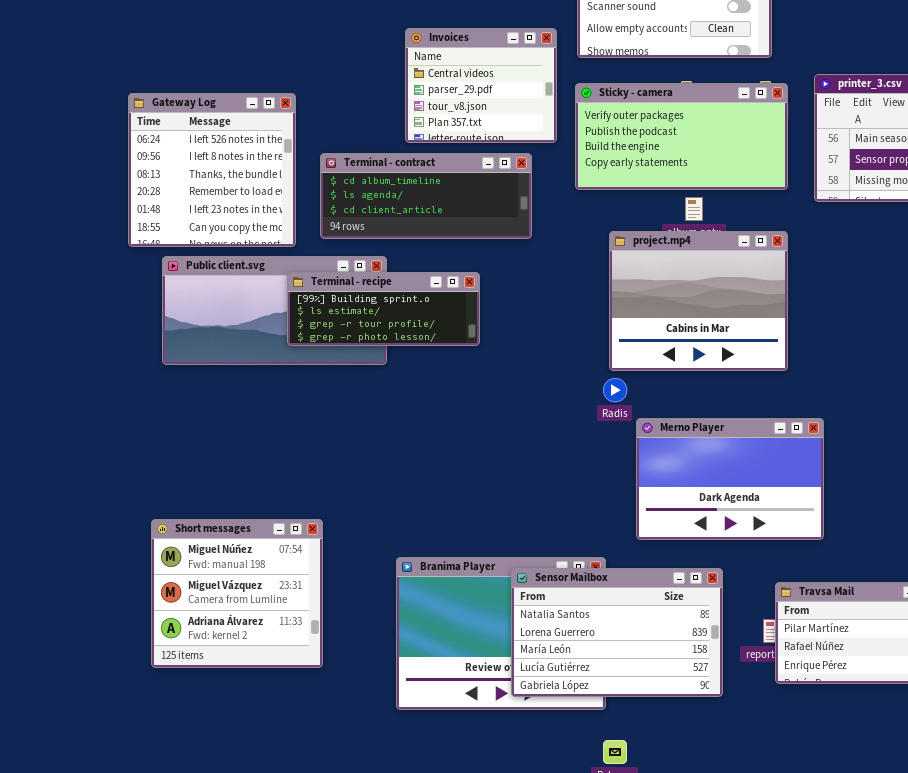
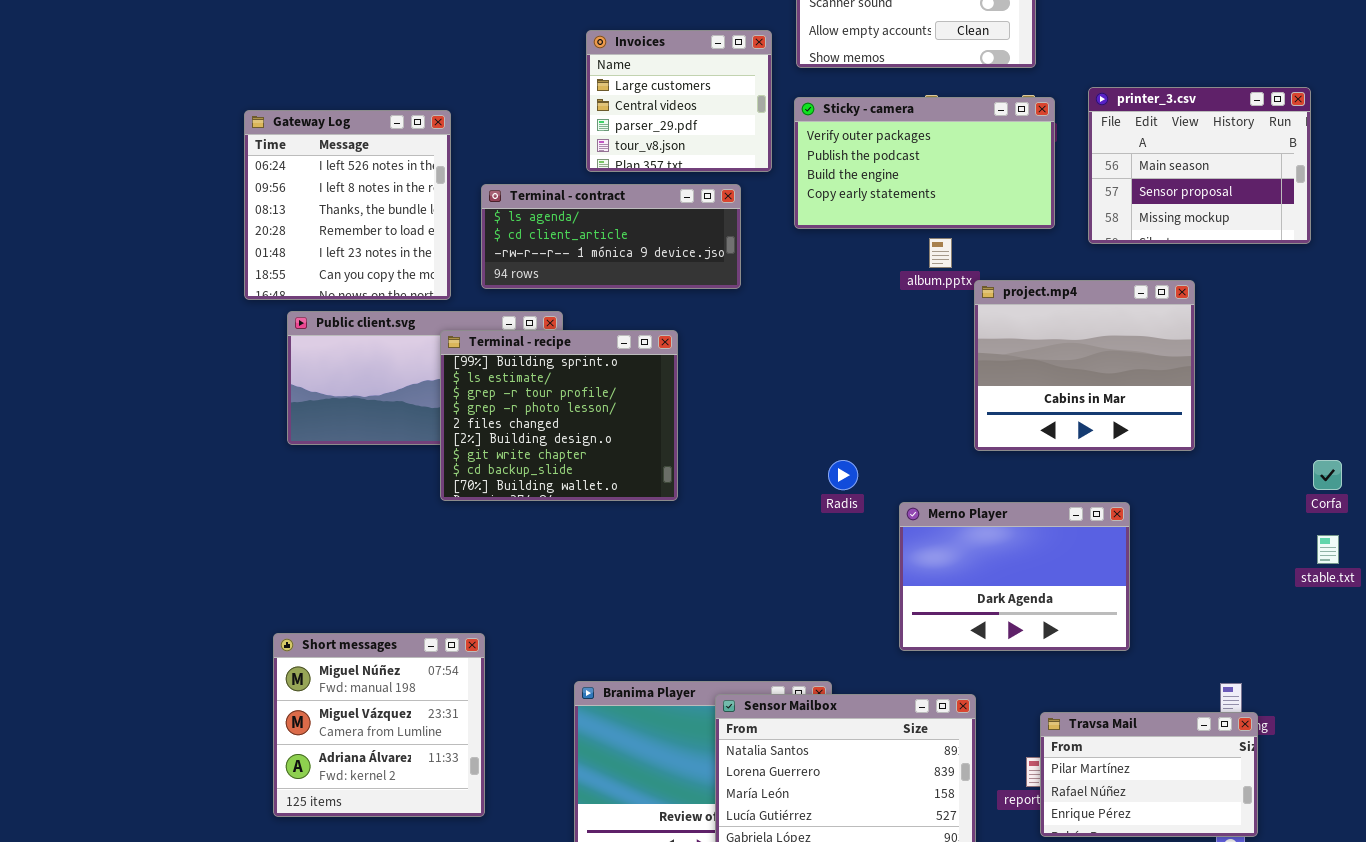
Invoices: [405,28,557,143] -> [586,30,772,172], scrolled up 1 row
Terminal - contract: [320,153,532,239] -> [481,184,741,289], scrolled down 1 row
project.mp4: [609,231,788,371] -> [974,280,1195,451], moved
Terminal - recipe: [287,272,480,346] -> [440,330,678,501], resized
Merno Player: [636,418,824,540] -> [899,502,1130,651], moved

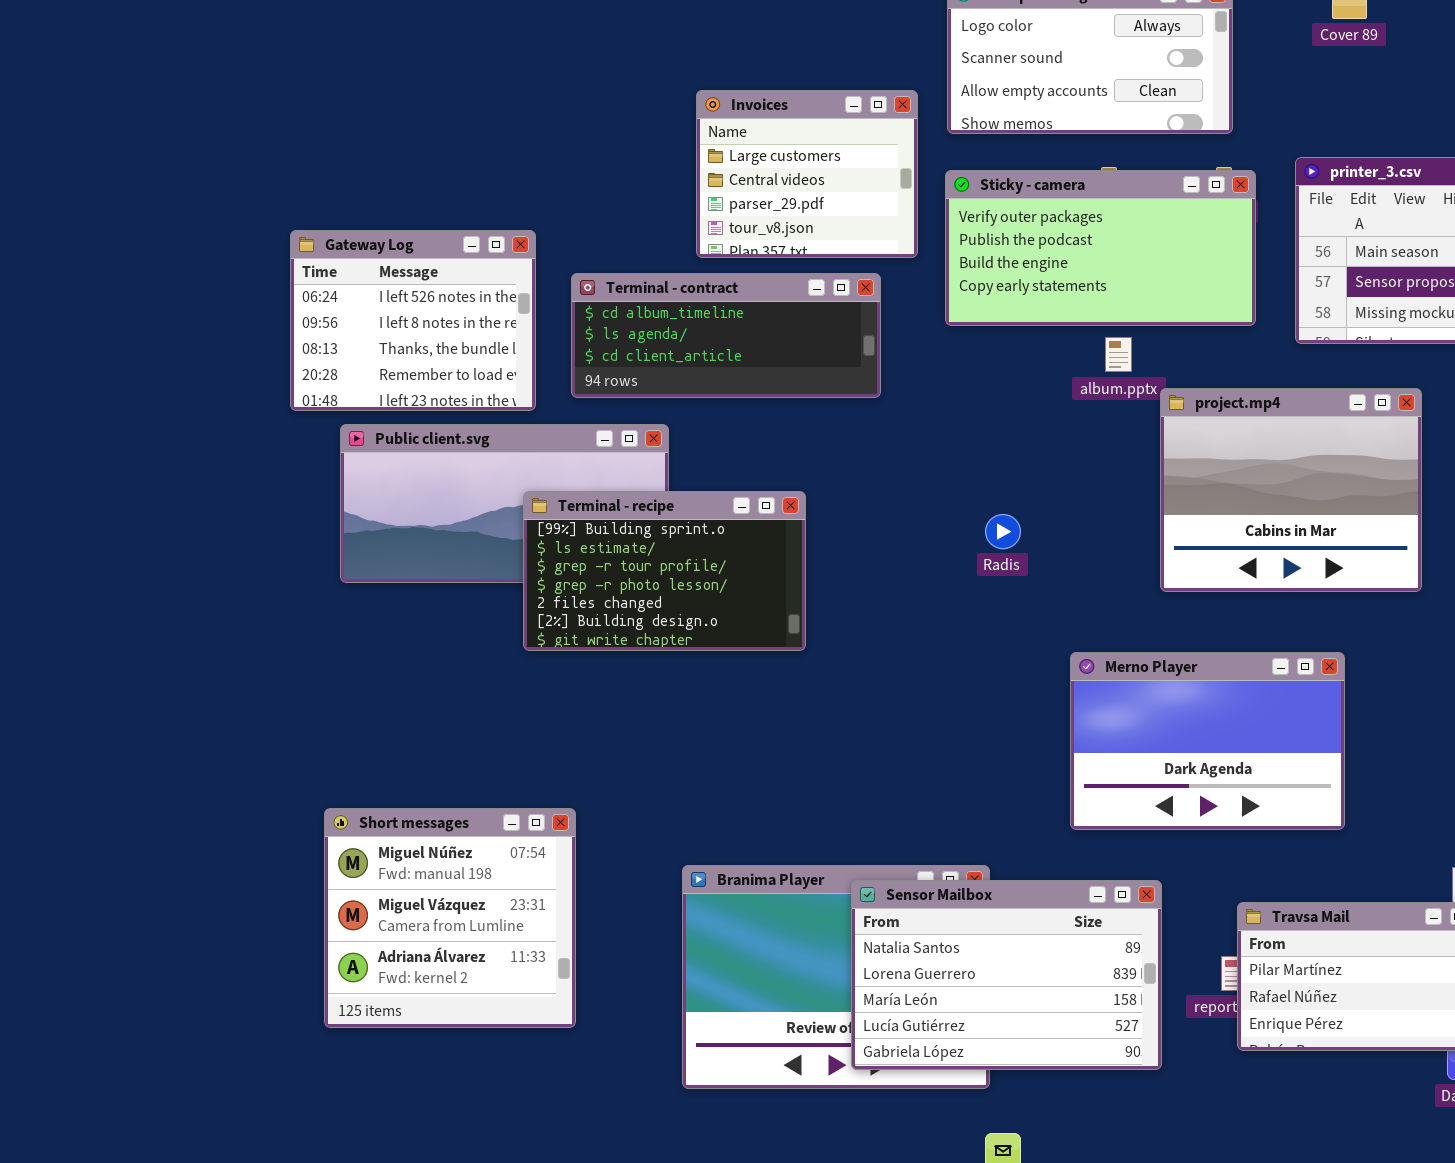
Gateway Log: [244,110,451,300] -> [290,230,536,411], resized
Terminal - contract: [481,184,741,289] -> [571,273,881,398], scrolled up 1 row
Terminal - recipe: [440,330,678,501] -> [523,491,806,651], resized
Radis: [828,460,858,490] -> [985,514,1021,549], moved

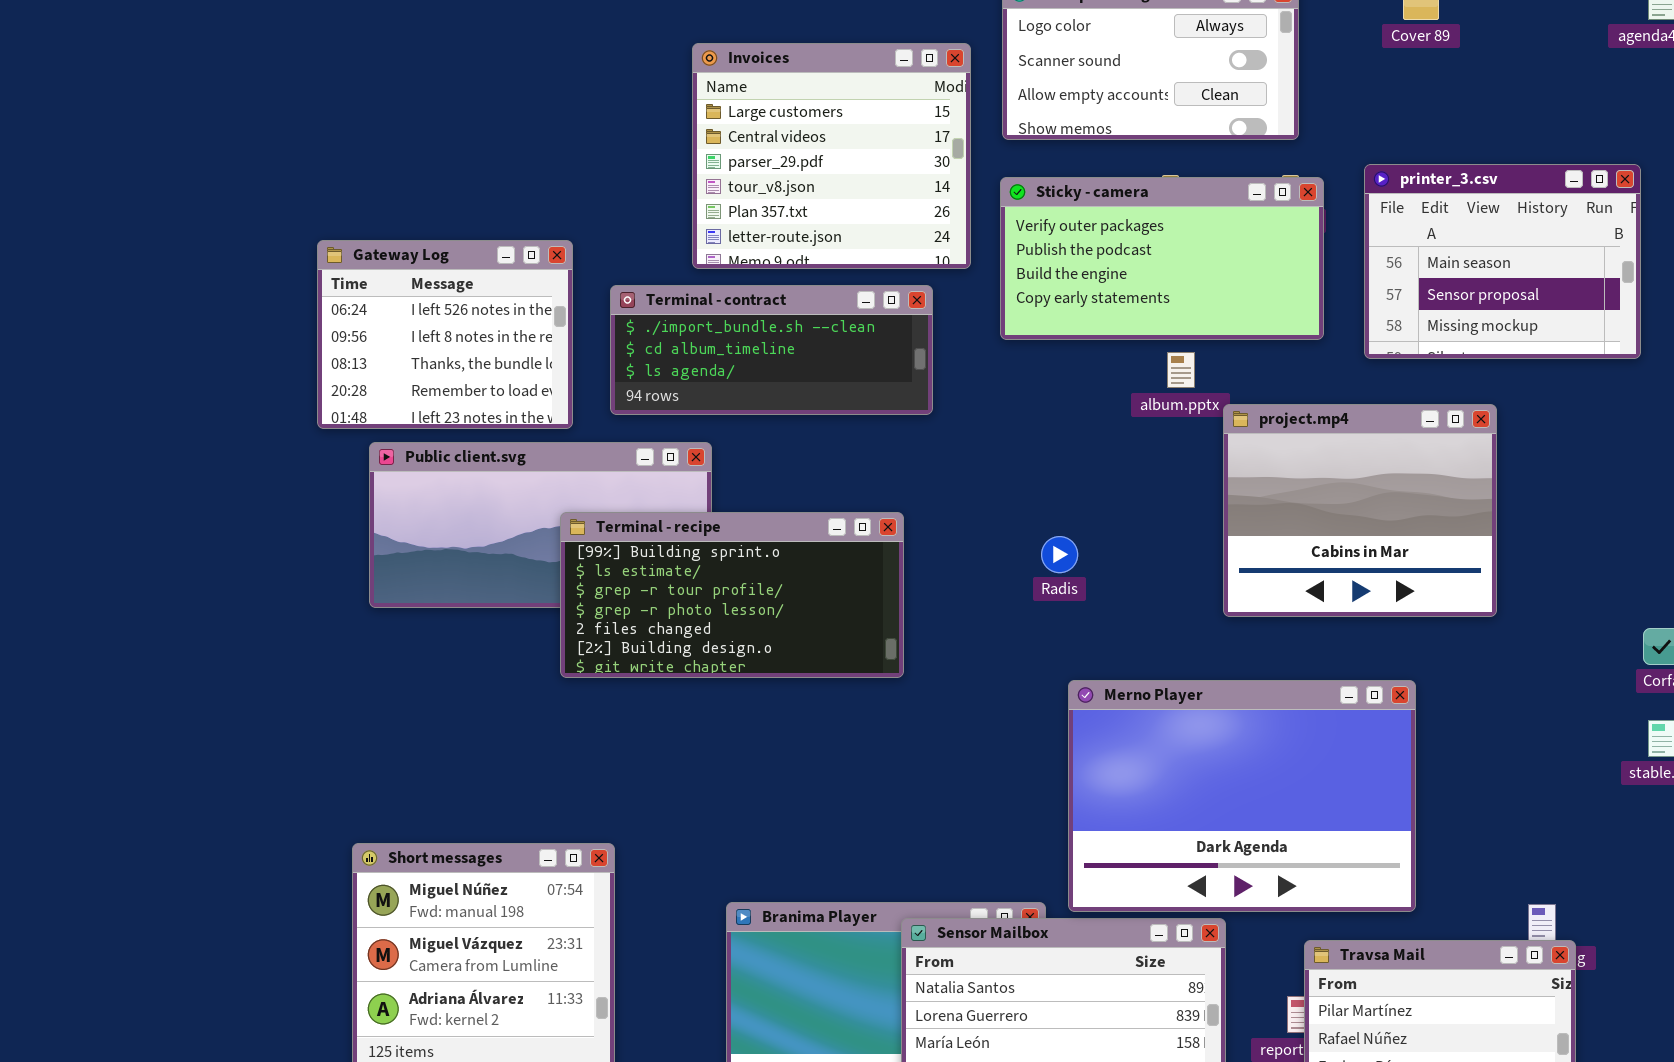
Invoices: [696,90,918,258] -> [692,43,971,269], resized
Terminal - contract: [571,273,881,398] -> [610,285,933,415], scrolled up 1 row
Terminal - recipe: [523,491,806,651] -> [560,512,904,678], resized
Merno Player: [1070,652,1345,830] -> [1068,680,1416,912], resized

